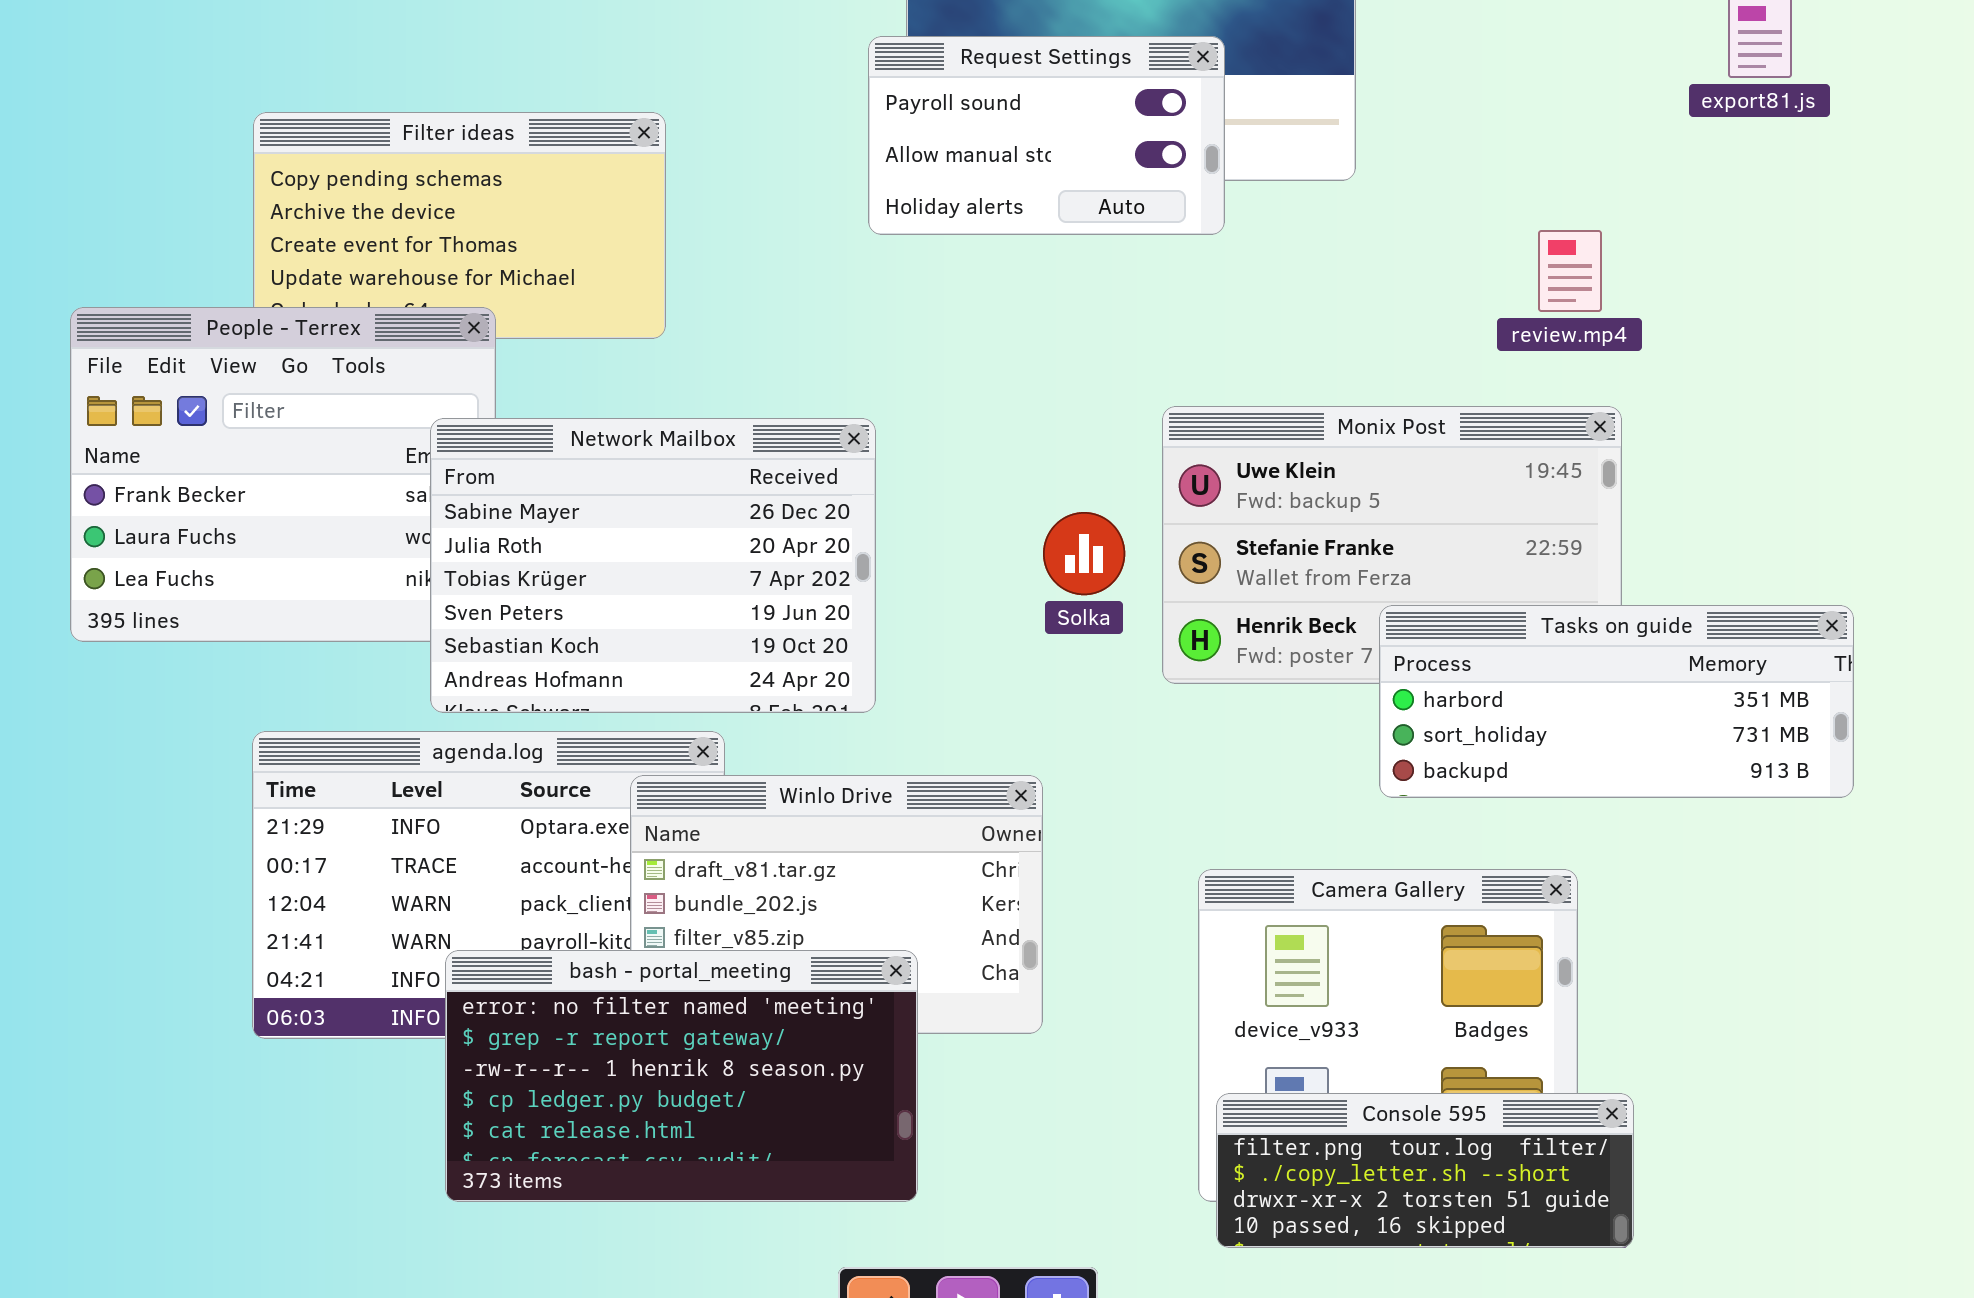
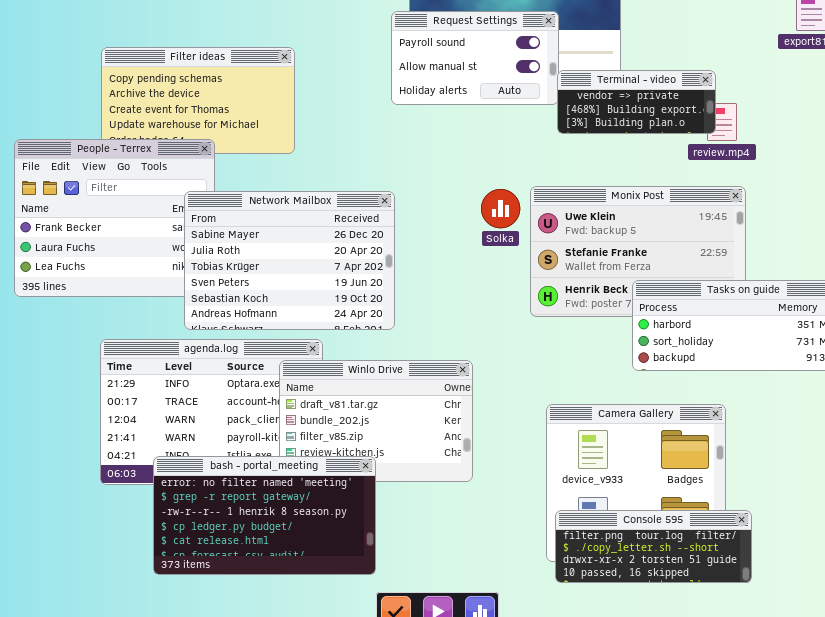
Terminal - video: none -> [557,70,716,134], opened
Solka: [1043,512,1125,595] -> [481,189,520,228], moved
bash - portal_meeting: [445,950,918,1202] -> [153,456,376,575], moved

